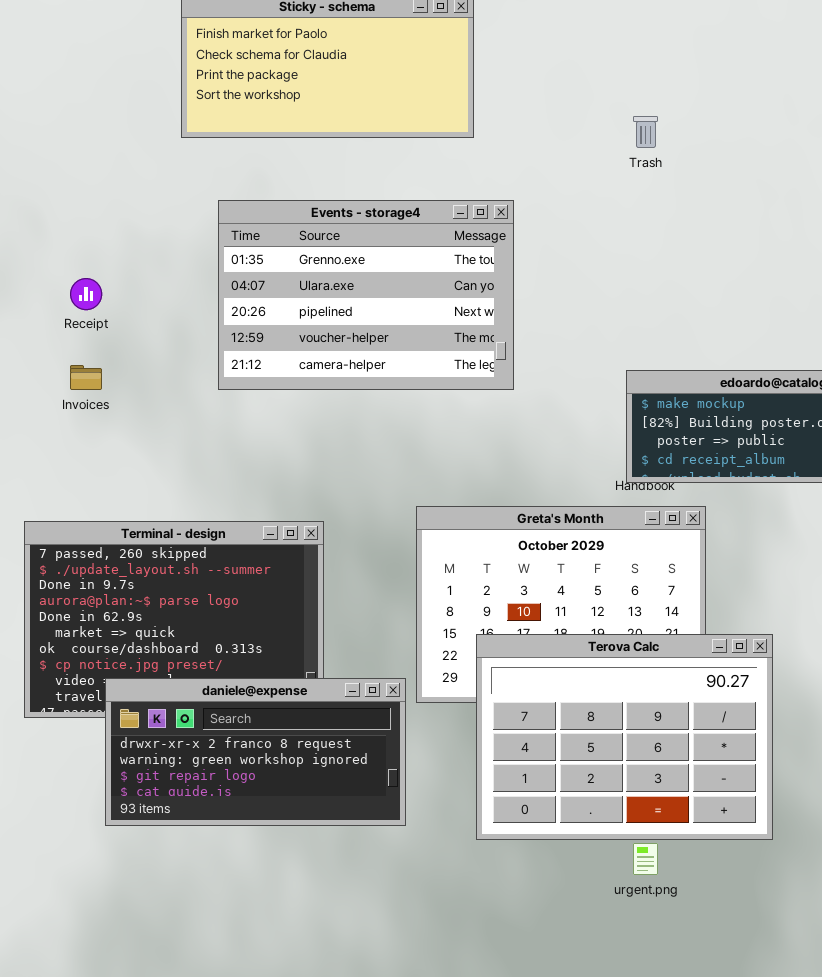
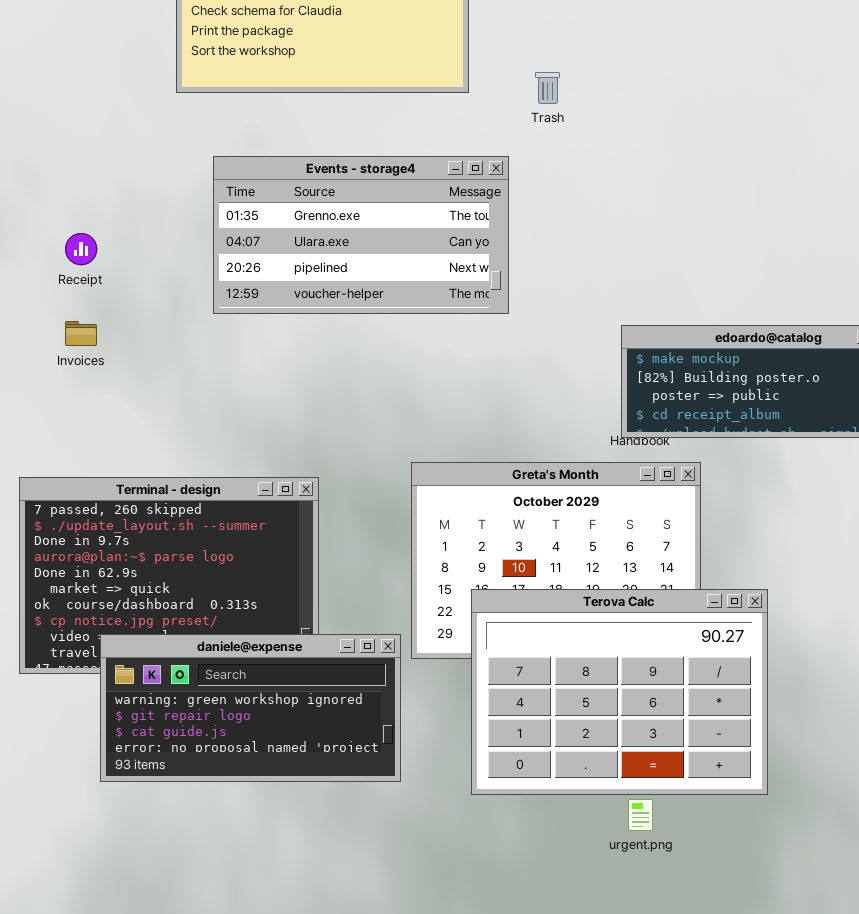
Trash: [633,116,658,148] -> [535,72,560,104], moved
Events - storage4: [218,200,514,390] -> [213,156,509,314], resized
daniele@expense: [105,678,406,826] -> [100,634,401,782], scrolled down 1 row

